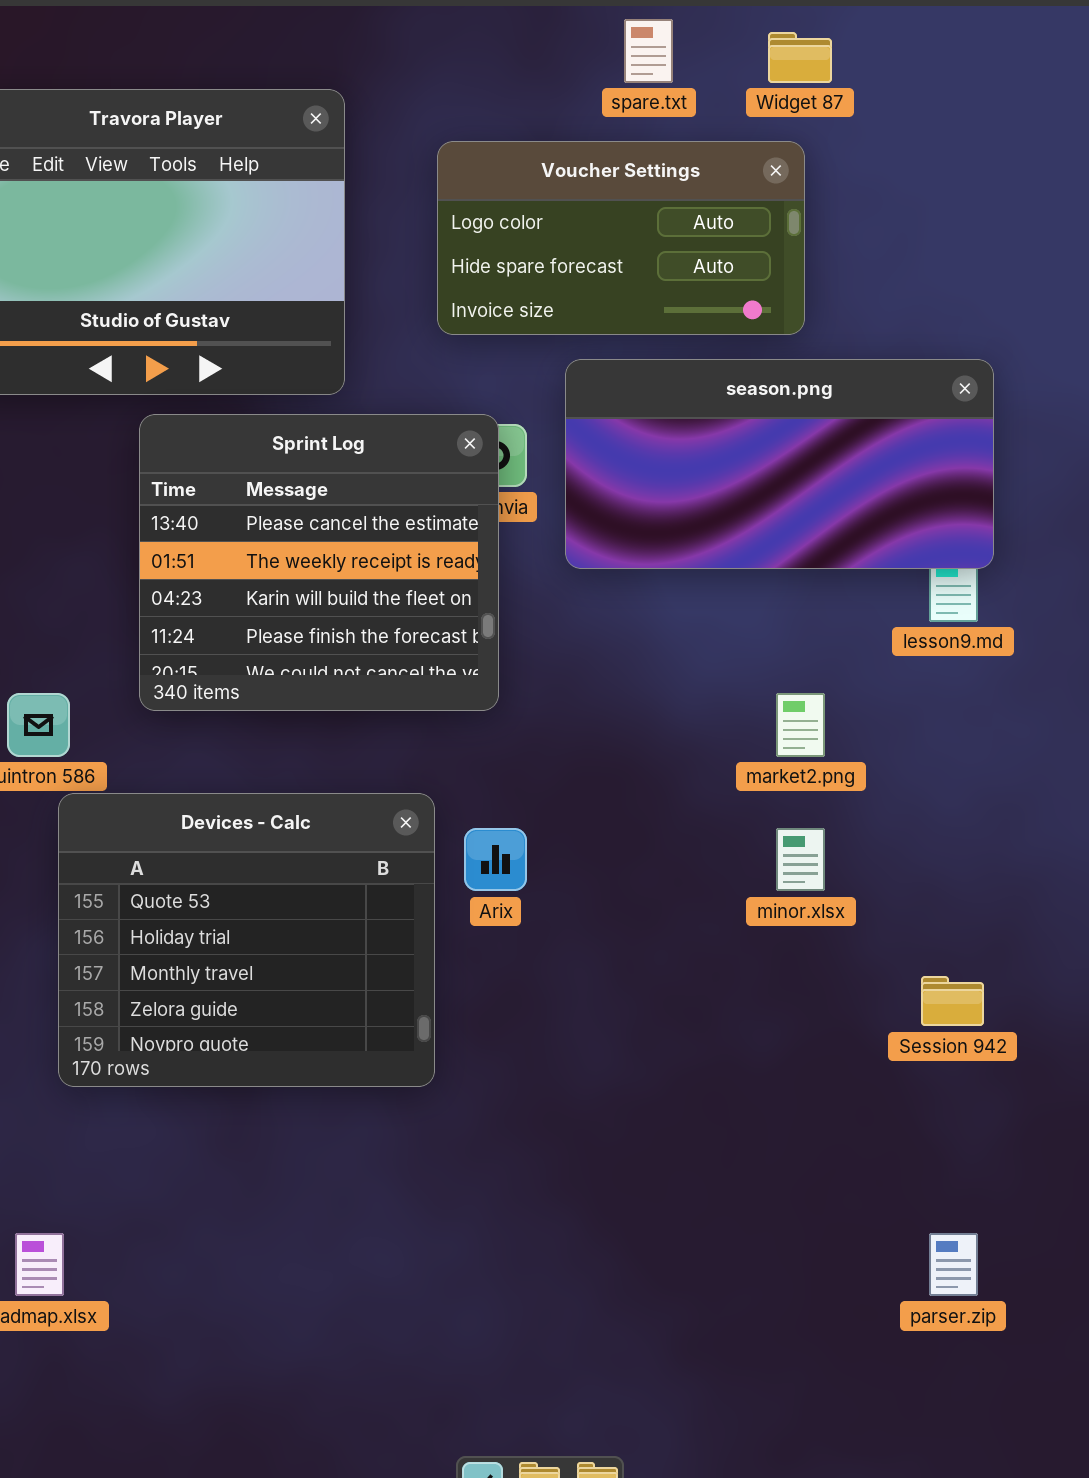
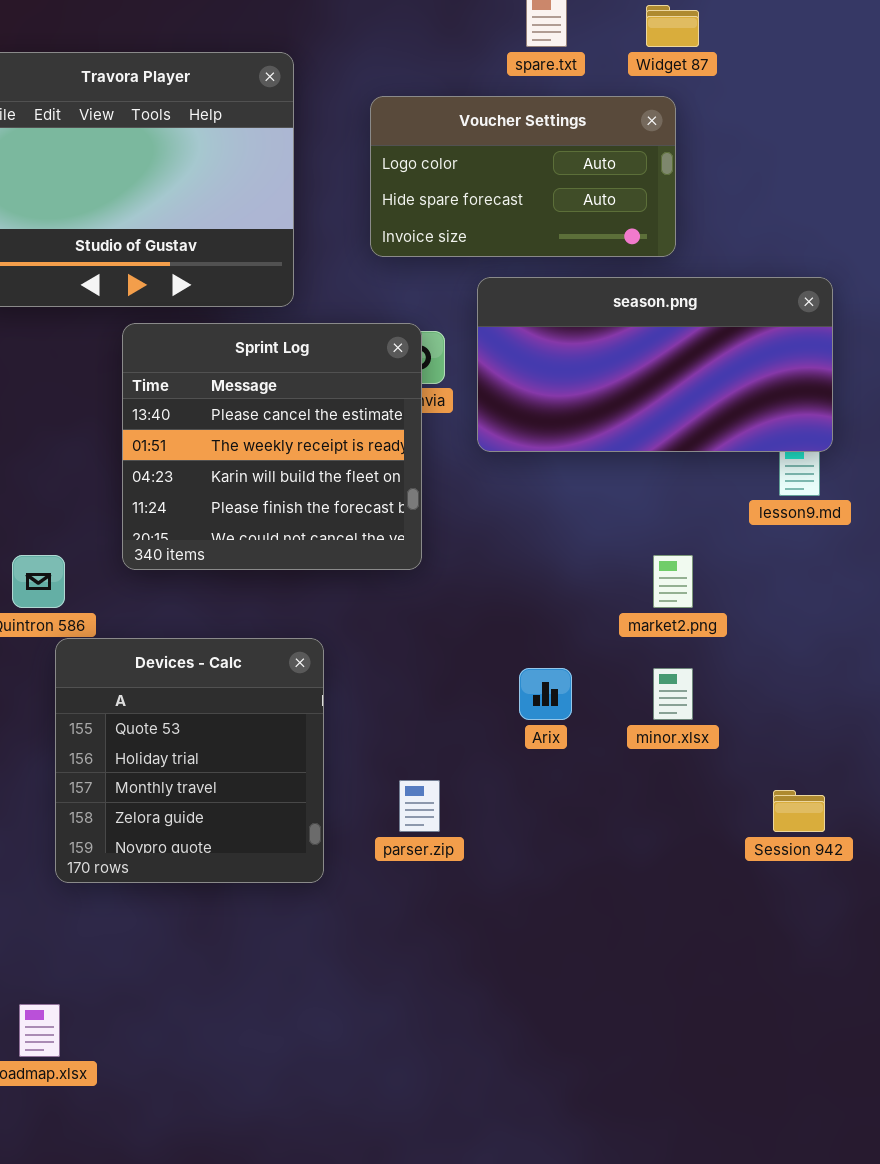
Devices - Calc: [58,793,435,1087] -> [55,638,324,883], resized
Arix: [464,828,527,891] -> [519,668,572,720], moved
parser.zip: [929,1233,978,1296] -> [399,780,440,832], moved

